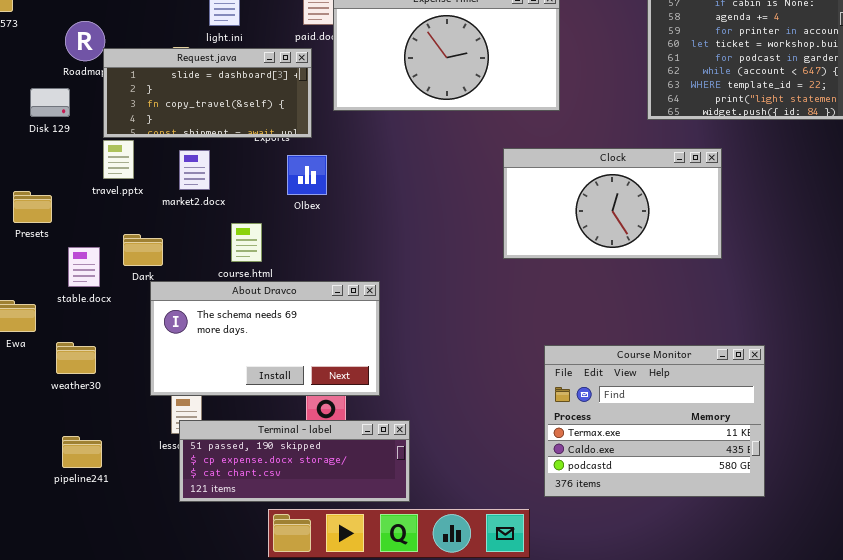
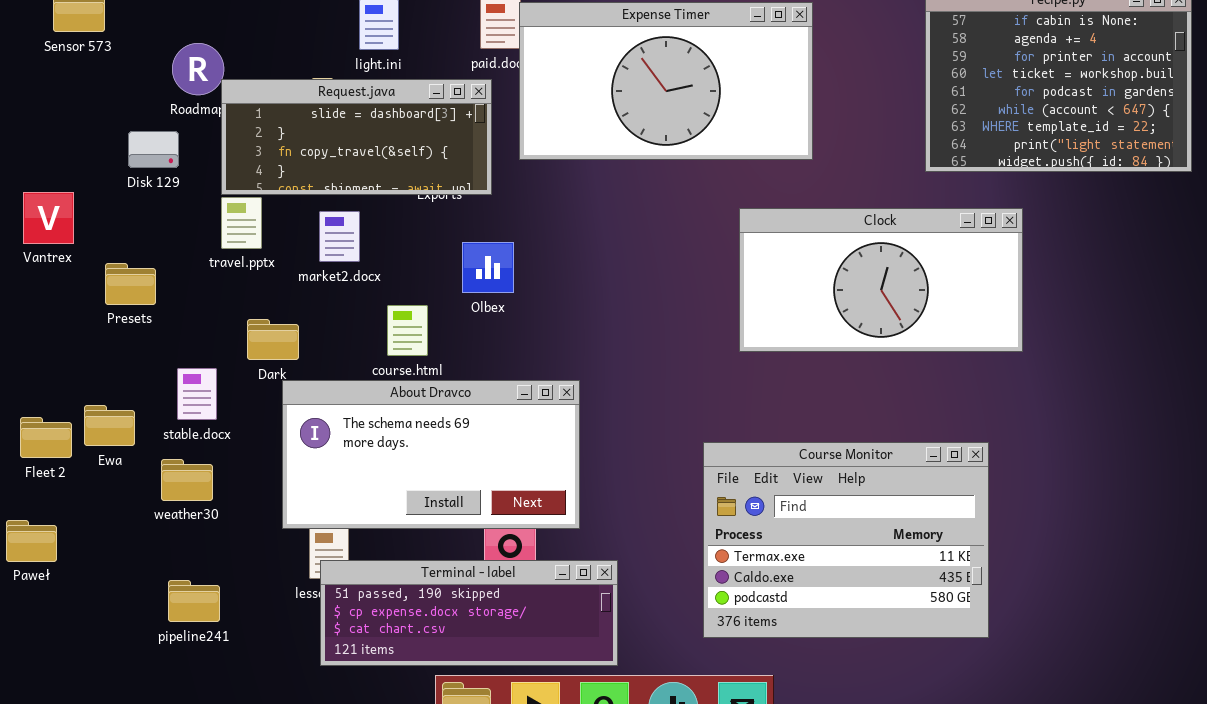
Olbex: [287,155,327,195] -> [462,242,514,293], moved
stable.docx: [68,247,100,287] -> [177,368,217,420], moved
Course Monitor: [544,345,765,497] -> [703,442,989,638], moved

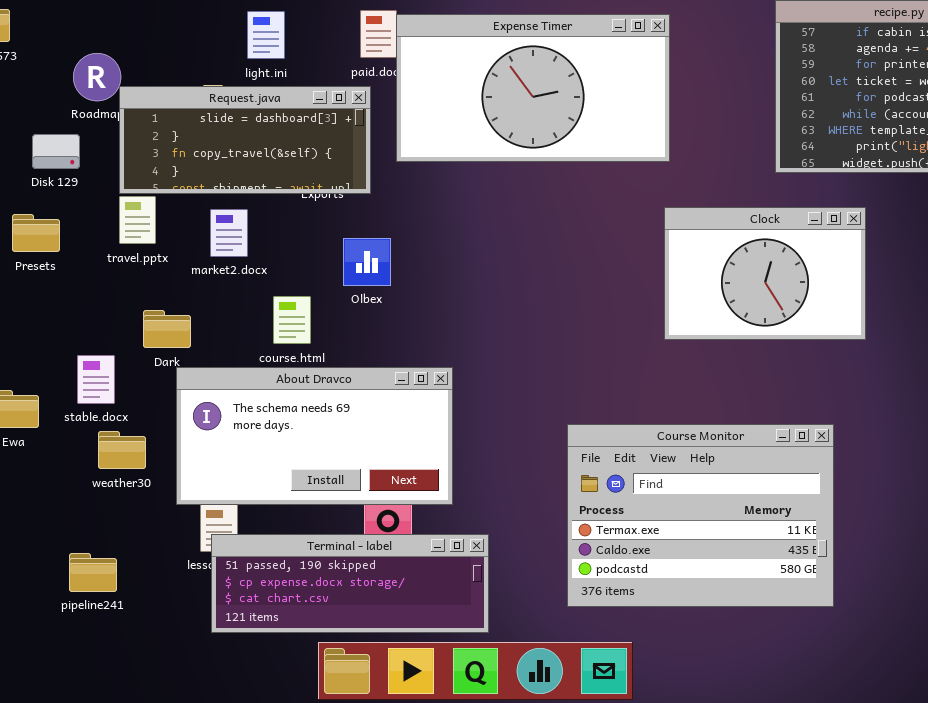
Clock: [739,208,1023,352] -> [664,207,866,340], resized
Presets: [105,263,156,305] -> [12,214,60,252], moved
weather30: [161,459,213,501] -> [98,431,146,469], moved

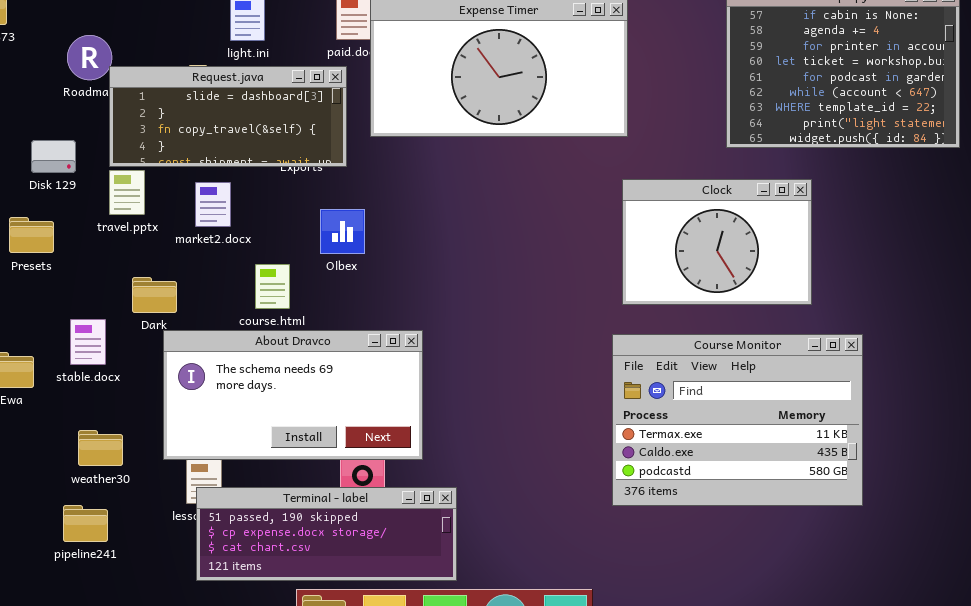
Disk 129: [32,134,80,169] -> [31,140,76,173], moved
Presets: [12,214,60,252] -> [9,217,54,253], moved
Course Monitor: [567,424,834,607] -> [612,334,863,506], moved
weather30: [98,431,146,469] -> [78,430,123,466], moved

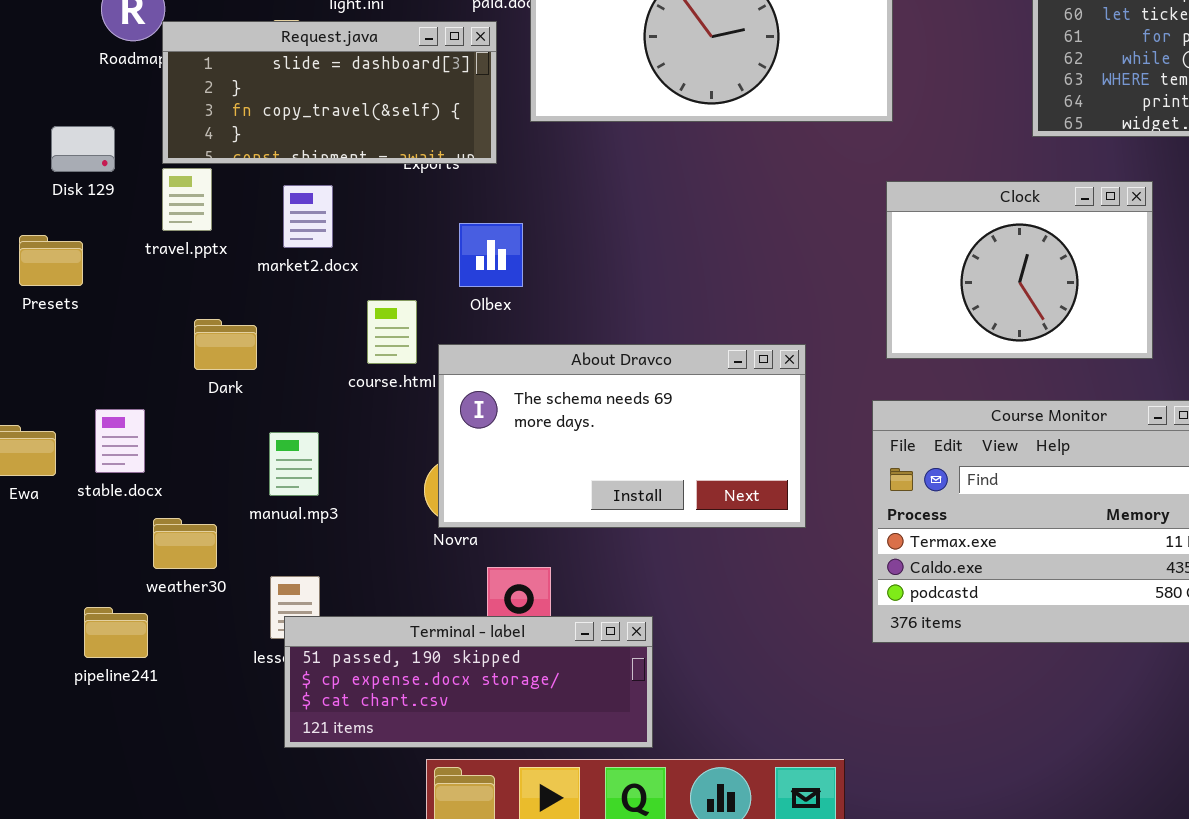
stable.docx: [70,319,106,365] -> [95,409,145,473], moved
About Dravco: [163,330,423,460] -> [438,344,806,528], moved
weather30: [78,430,123,466] -> [153,518,217,569], moved
pipeline241: [63,505,108,542] -> [84,607,148,658], moved

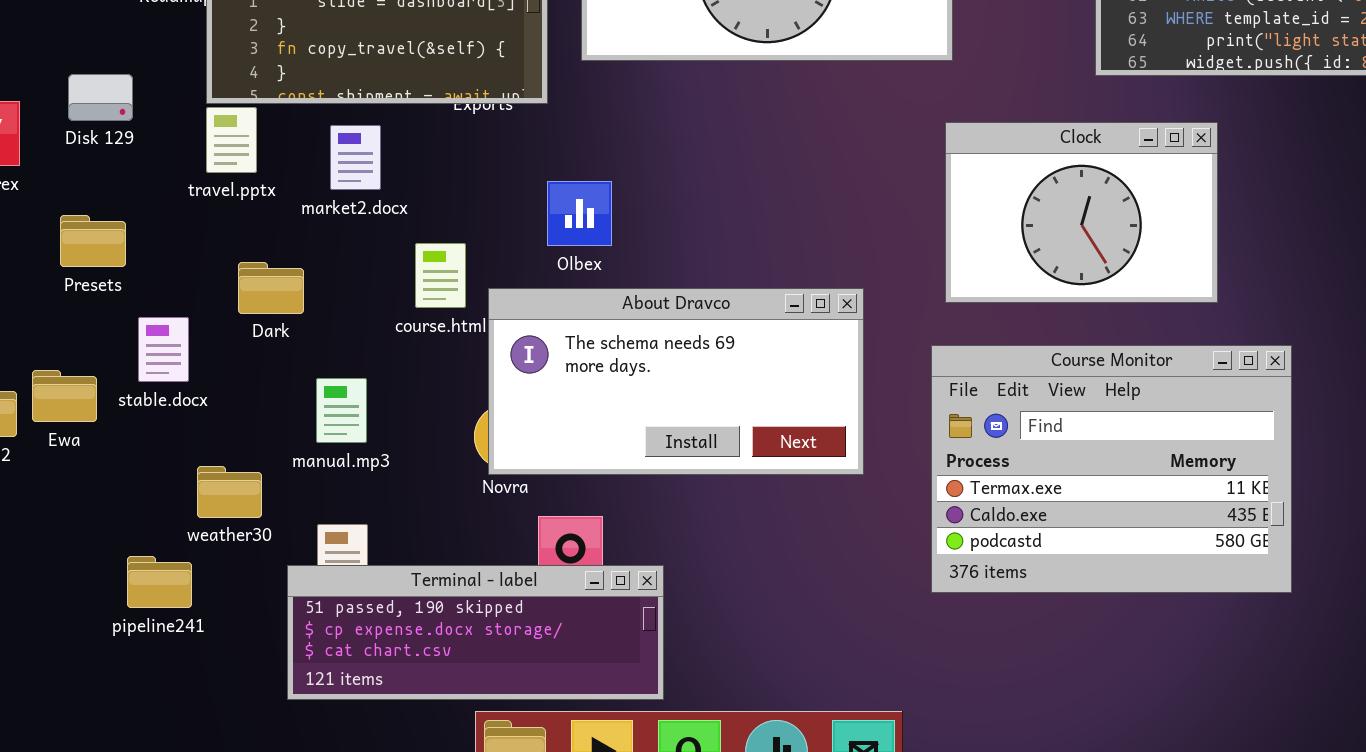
Disk 129: [51,126,115,172] -> [68,74,133,121], moved
Olbex: [459,223,523,287] -> [547,181,612,246], moved
Presets: [19,235,83,286] -> [60,215,126,267], moved
stable.docx: [95,409,145,473] -> [138,317,189,382], moved
Terminal - label: [284,616,653,748] -> [287,565,664,700], moved

